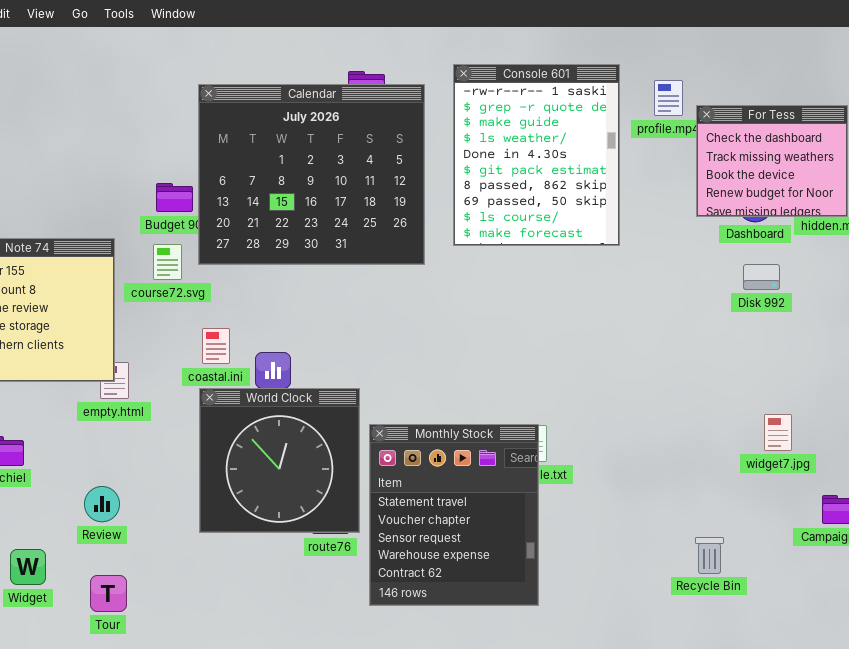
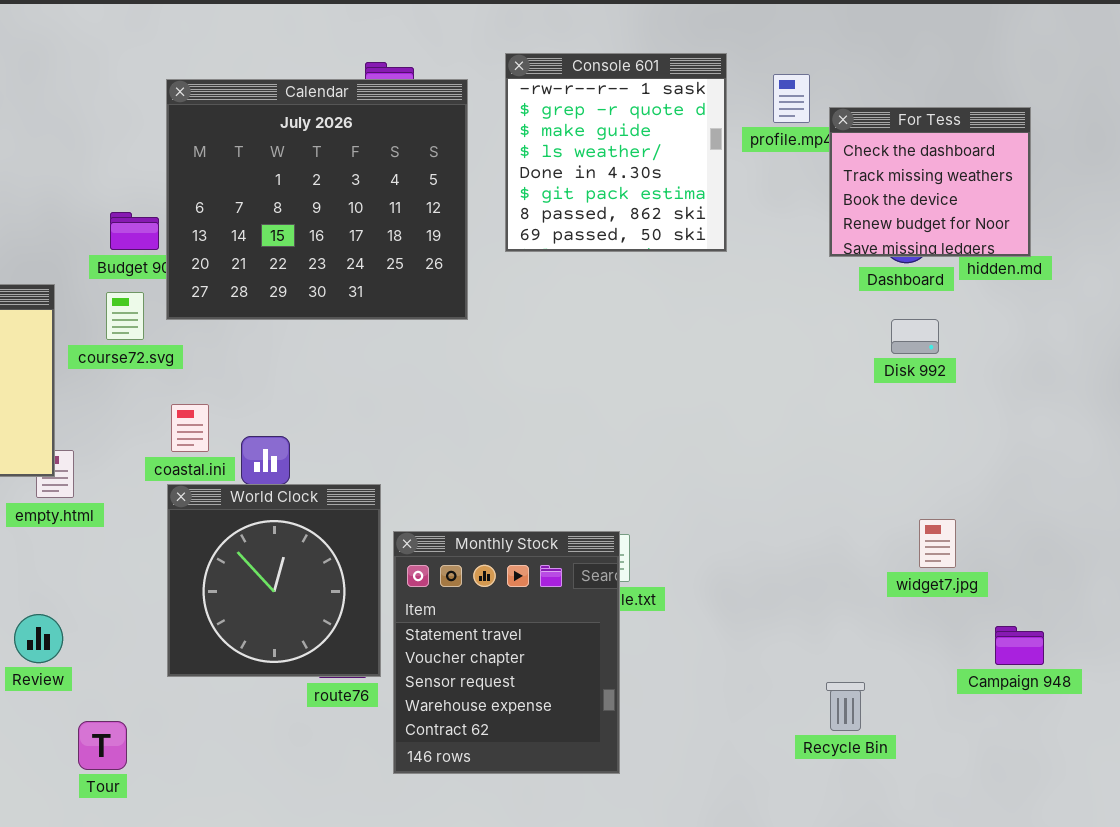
Console 601: [453,64,620,246] -> [505,53,727,252], resized
Tour: [90,575,127,612] -> [78,721,127,770], moved

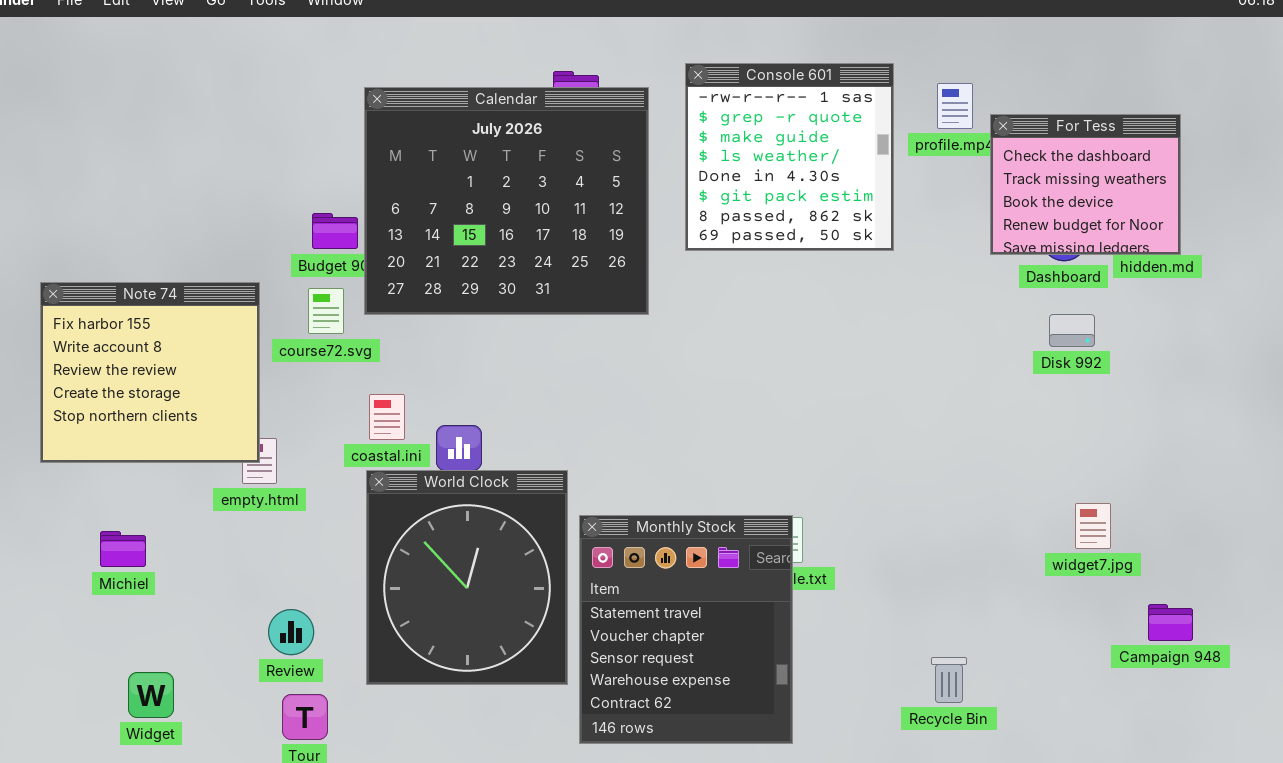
World Clock: [167,484,381,677] -> [366,470,568,685], resized
Review: [14,614,63,663] -> [268,609,314,655], moved
Recycle Bin: [826,682,865,731] -> [931,657,967,703], moved

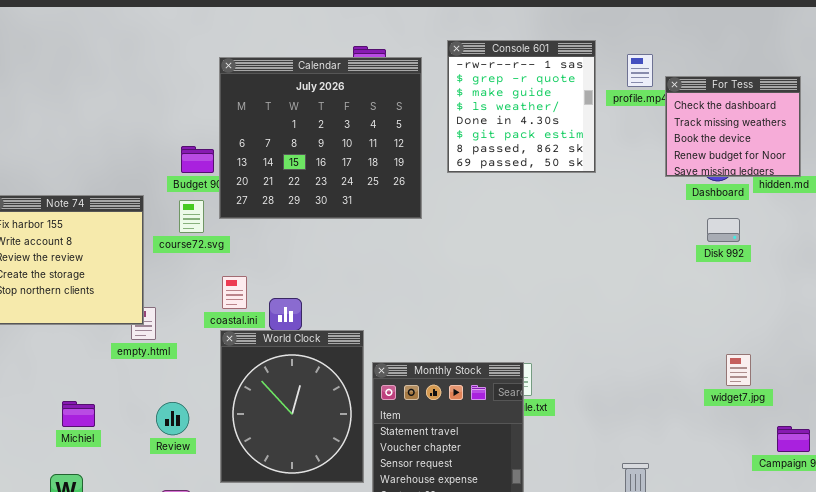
Michiel: [100,531,146,567] -> [62,401,95,427], moved
Review: [268,609,314,655] -> [156,402,189,435], moved

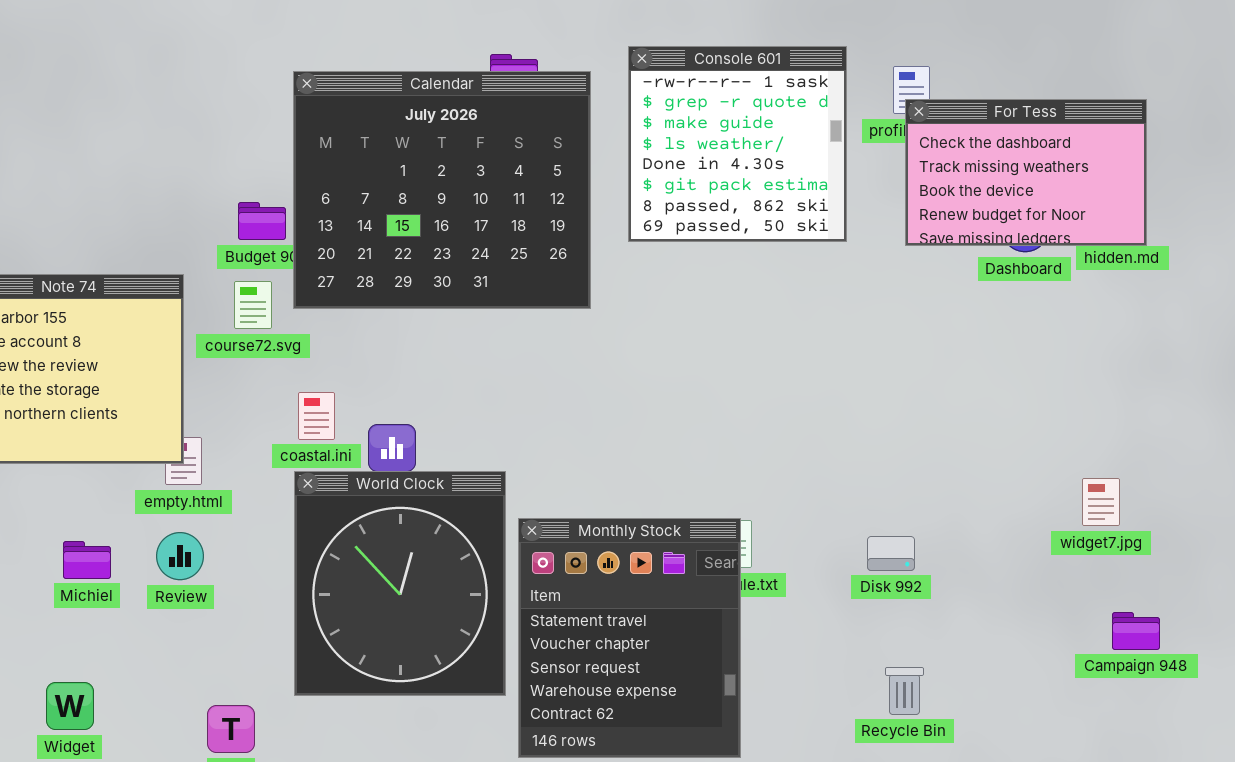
For Tess: [665,76,801,177] -> [905,99,1147,246], resized
Disk 992: [707,218,740,242] -> [867,536,915,571], moved
widget7.jpg: [726,354,751,386] -> [1082,478,1120,526], moved
Michiel: [62,401,95,427] -> [63,541,111,579], moved
Review: [156,402,189,435] -> [156,532,204,580], moved

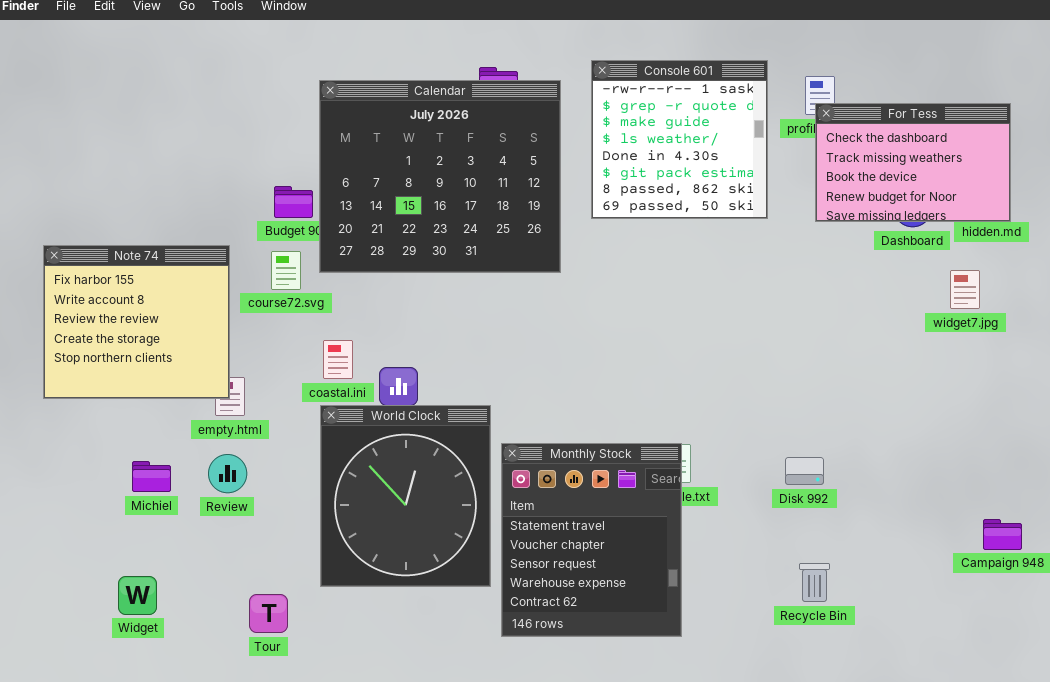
widget7.jpg: [1082,478,1120,526] -> [950,270,980,309], moved

